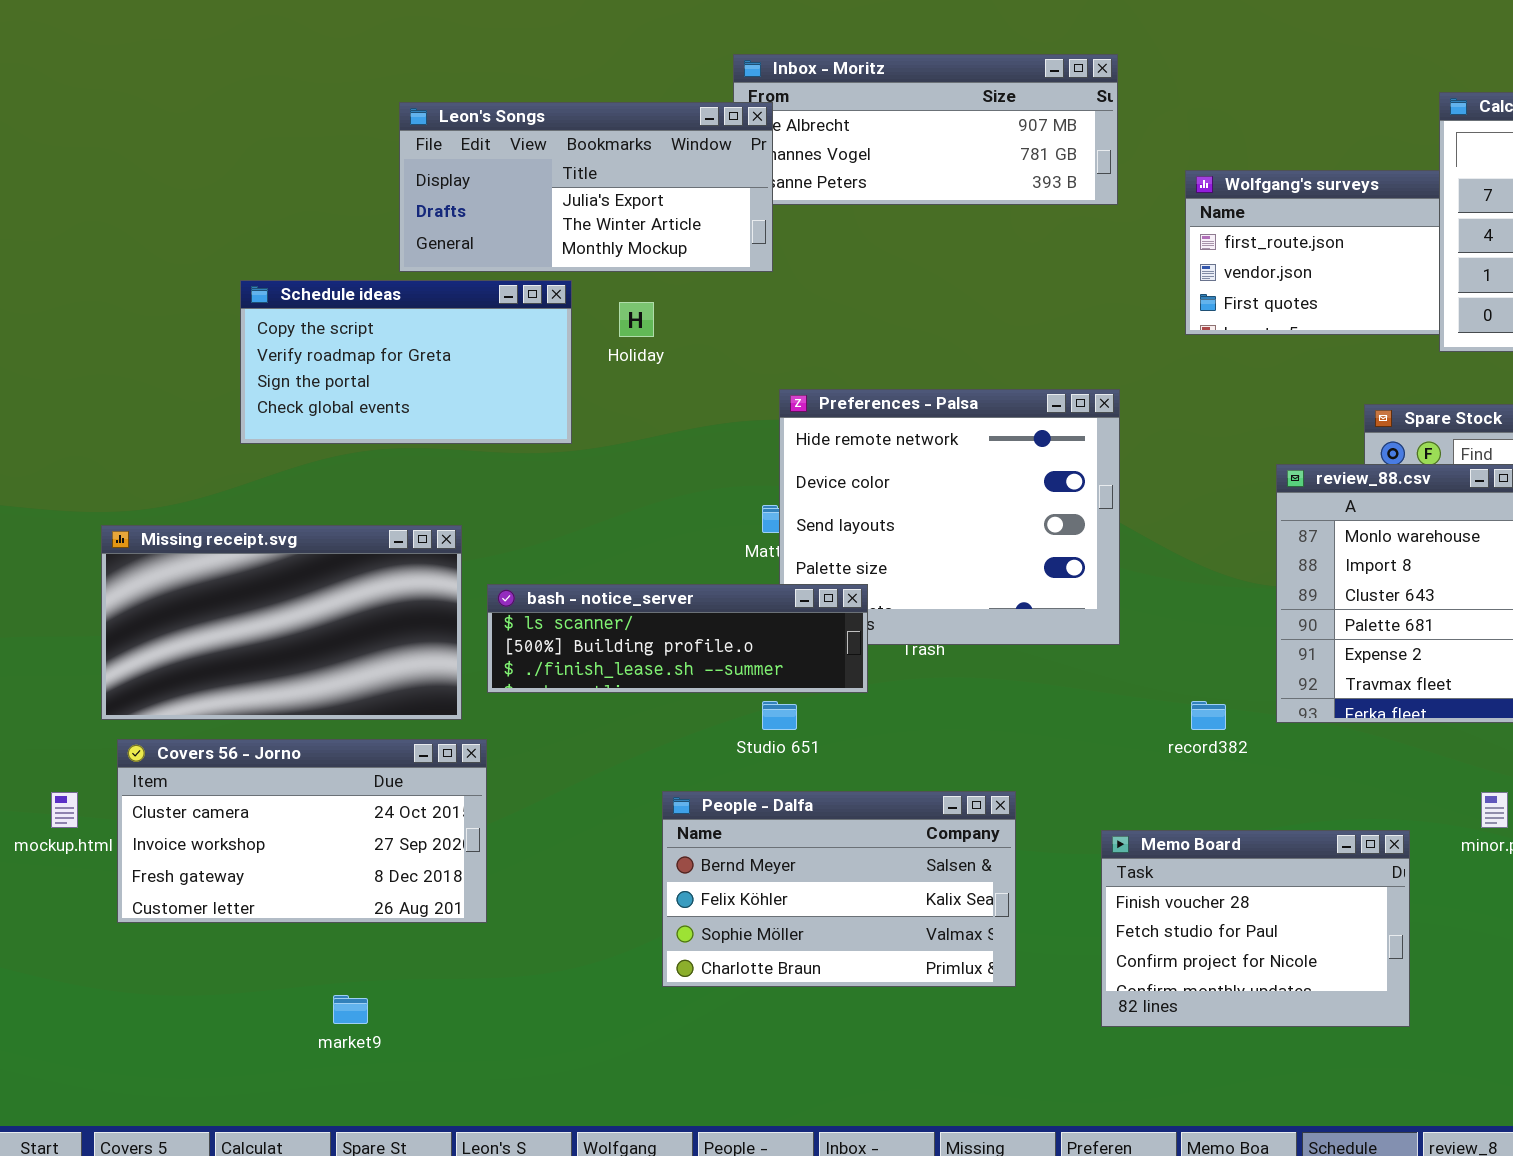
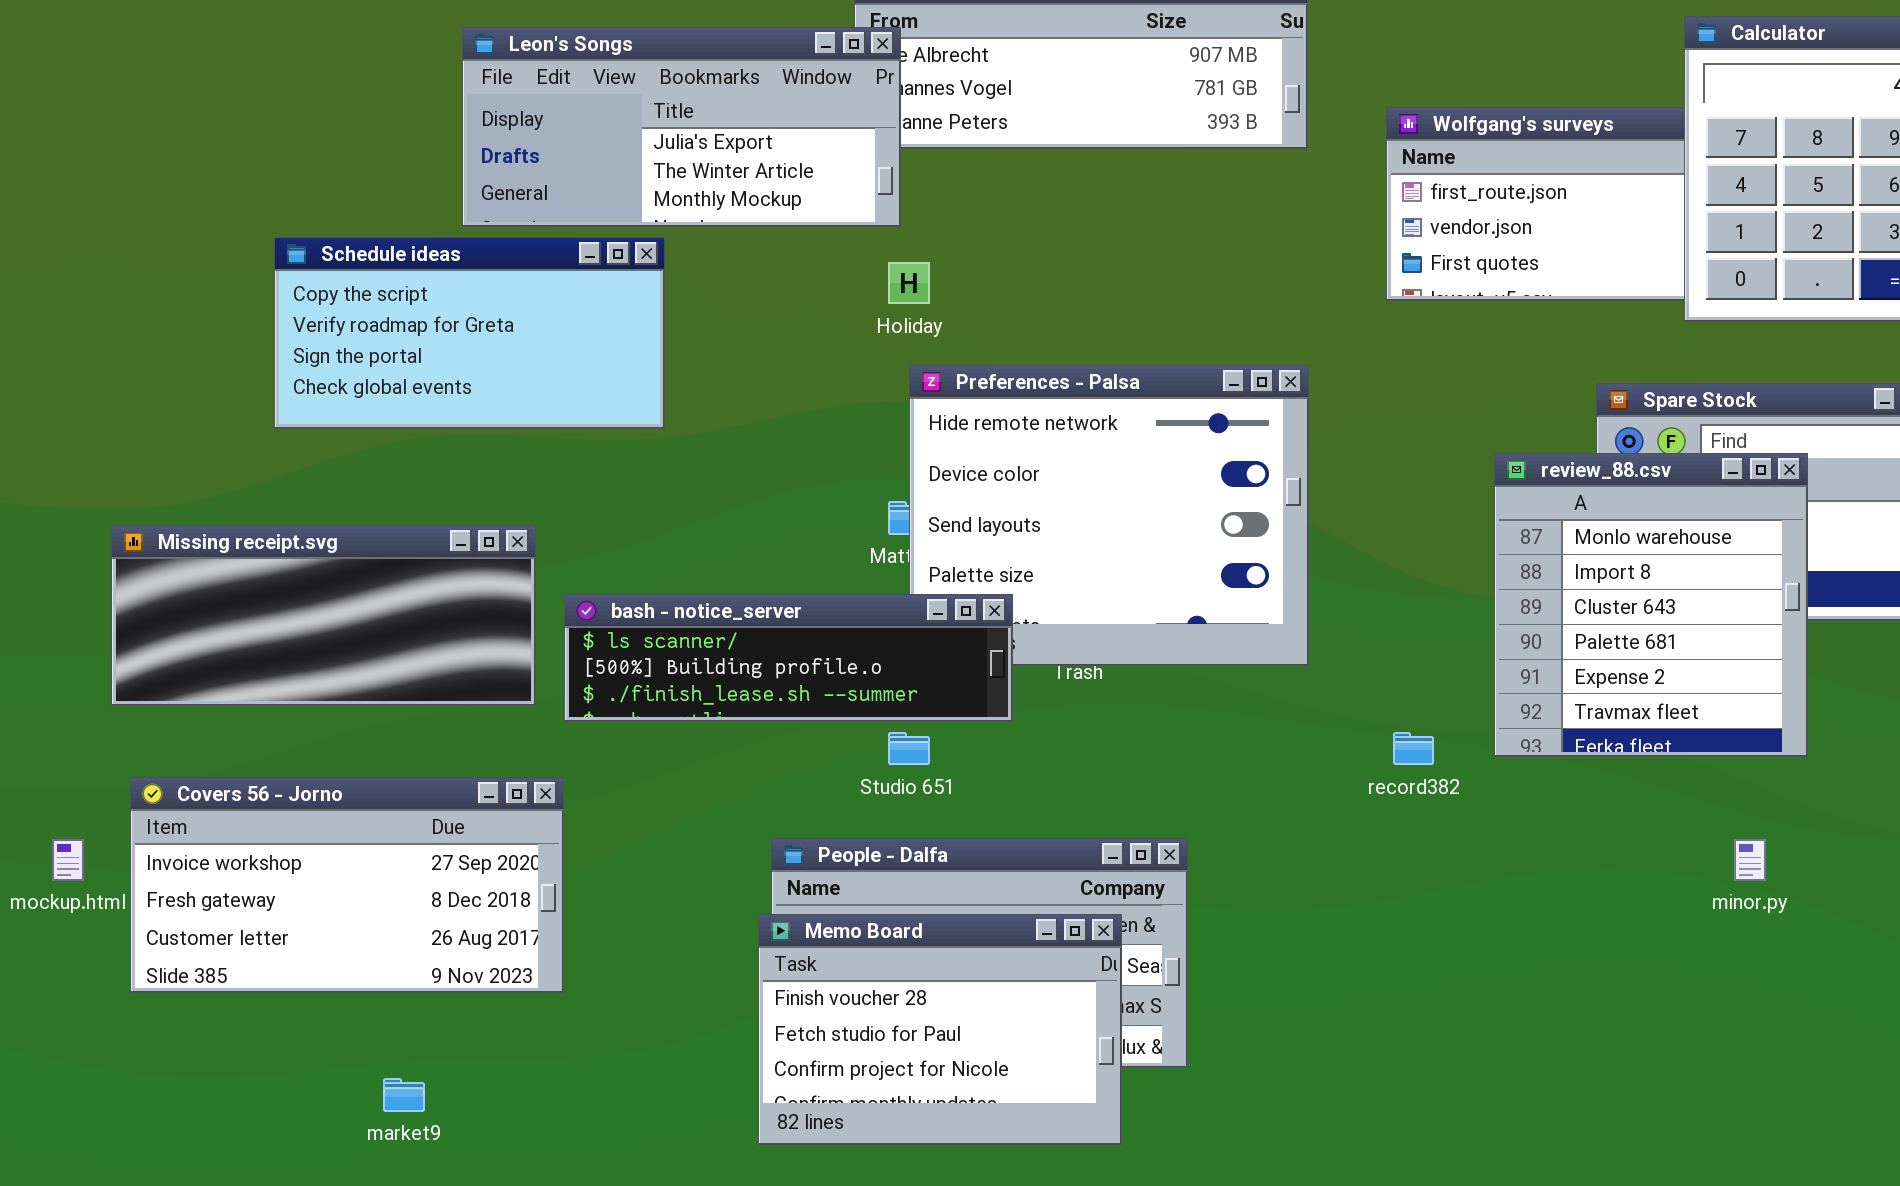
Holiday: [619,302,654,337] -> [888,262,930,304], moved
Missing receipt.svg: [101,525,462,720] -> [111,525,536,706], resized
Covers 56 - Jorno: [117,739,487,923] -> [130,777,564,993], scrolled down 1 row
Memo Board: [1101,830,1410,1027] -> [758,914,1122,1145], moved

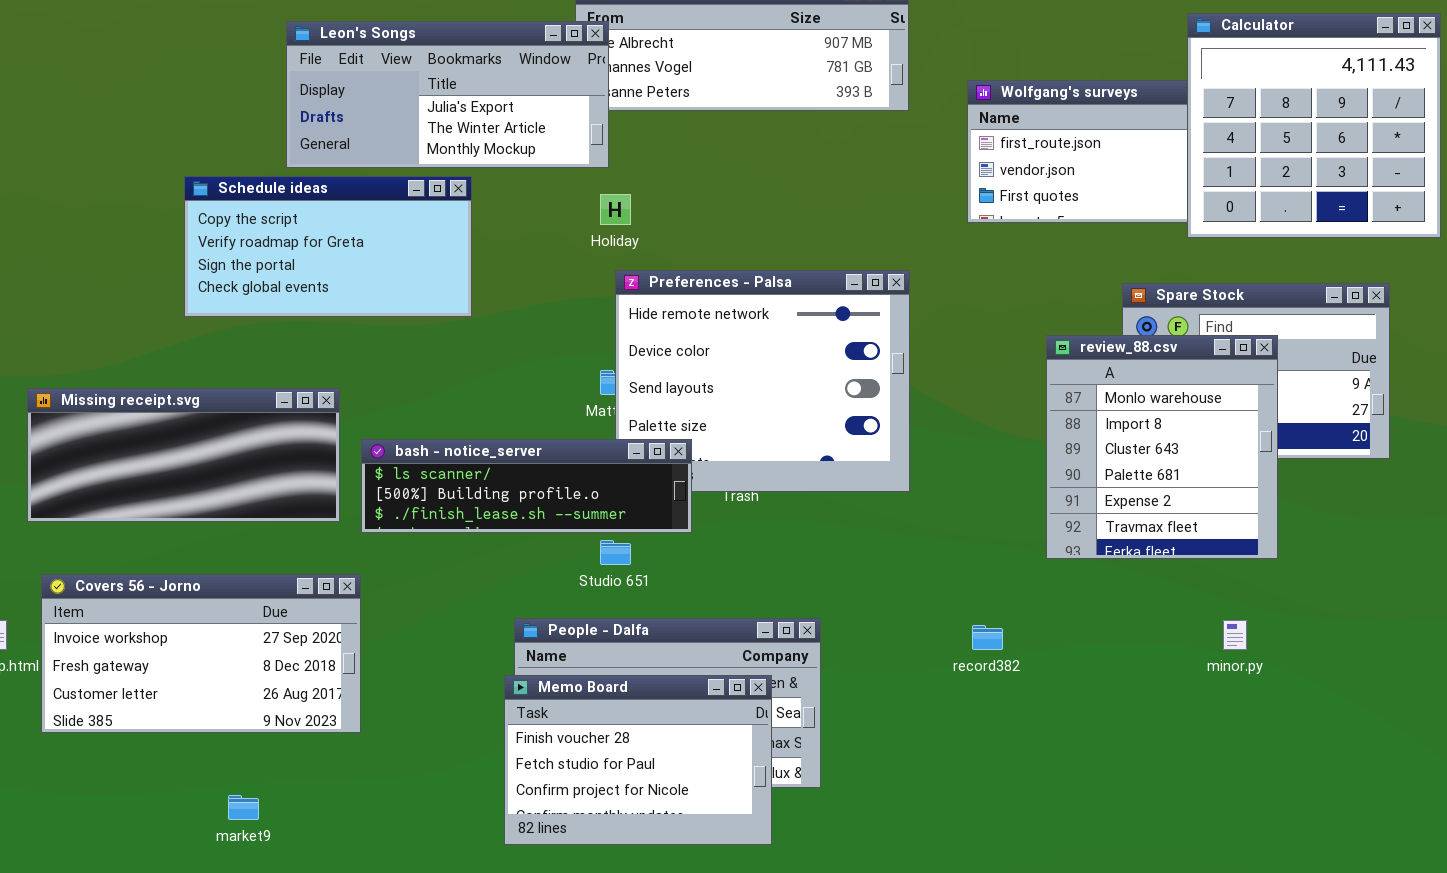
Schedule ideas: [274,237,665,429] -> [184,176,472,317], moved
record382: [1393,732,1434,765] -> [972,625,1003,650], moved

